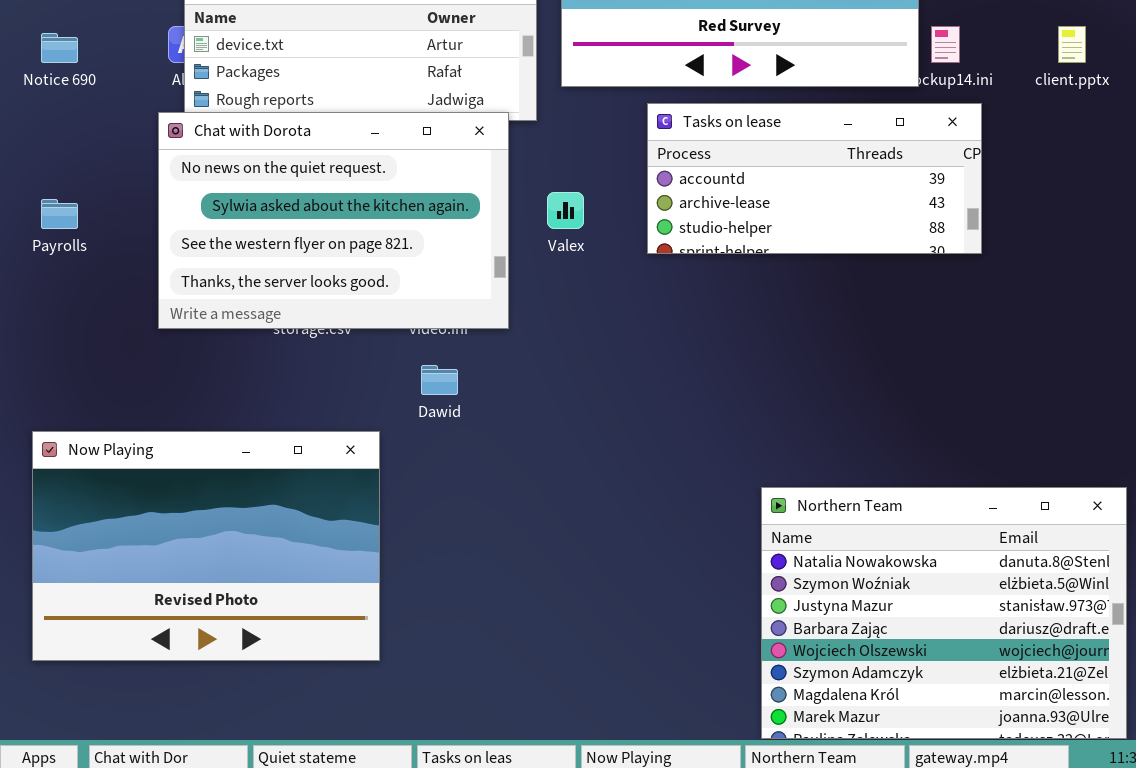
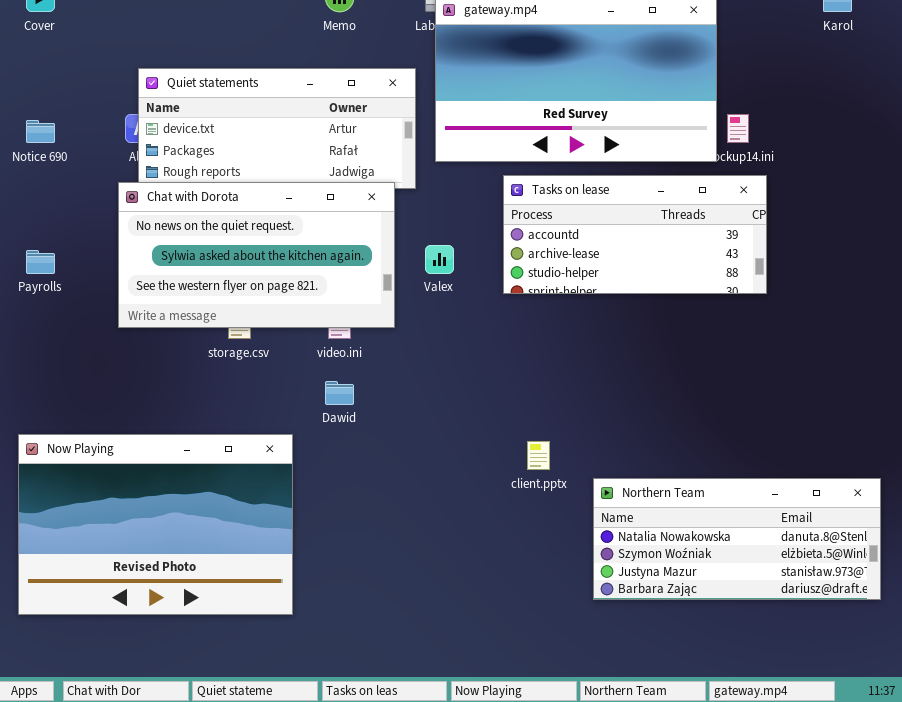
client.pptx: [1058,26,1086,63] -> [527,441,550,470], moved
Chat with Dorota: [158,112,509,329] -> [118,182,395,328], resized
Northern Team: [761,487,1127,739] -> [593,478,881,600], resized

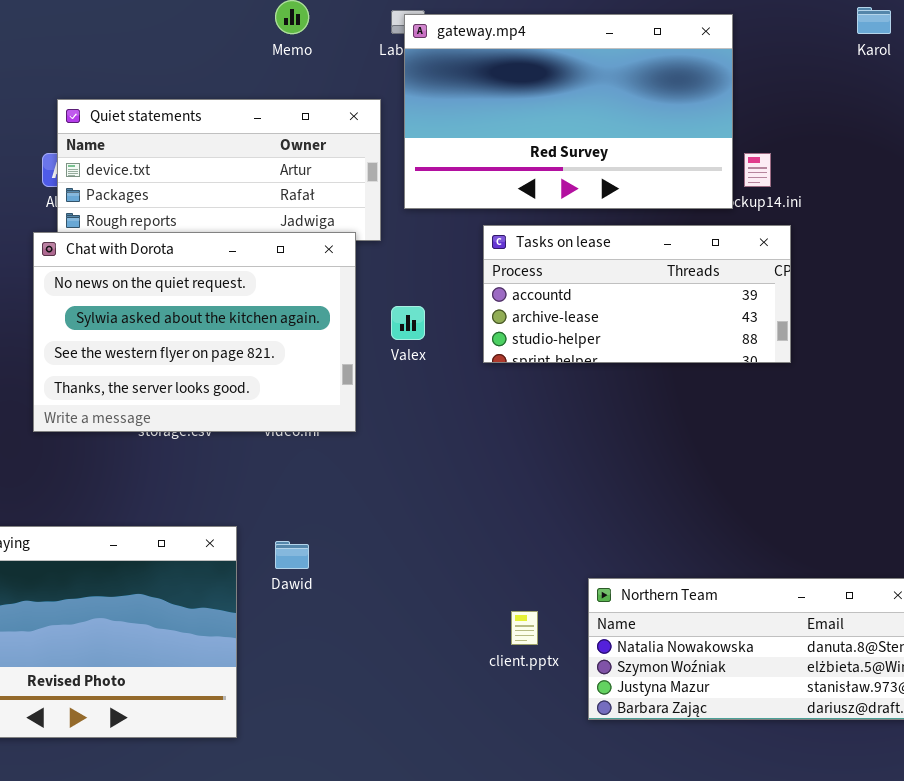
Chat with Dorota: [118,182,395,328] -> [33,232,356,432], resized
Dawid: [325,381,354,405] -> [275,541,309,569], moved
client.pptx: [527,441,550,470] -> [511,611,538,645], moved

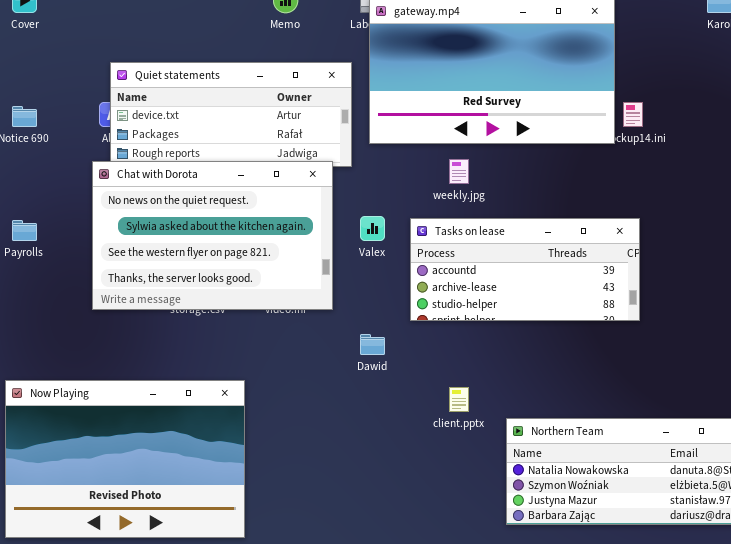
Tasks on lease: [483,225,791,363] -> [410,218,640,321], moved
Dawid: [275,541,309,569] -> [360,334,385,355], moved
client.pptx: [511,611,538,645] -> [449,387,469,412], moved

